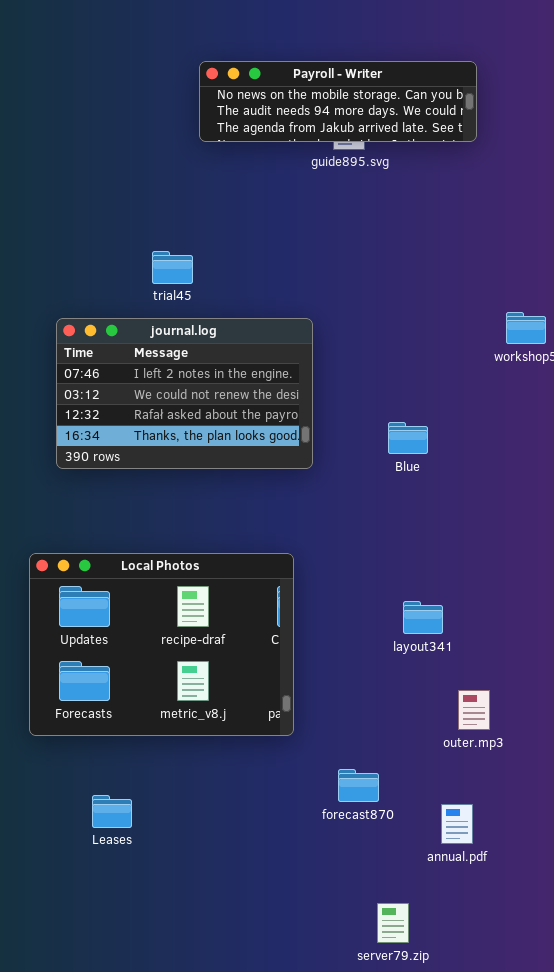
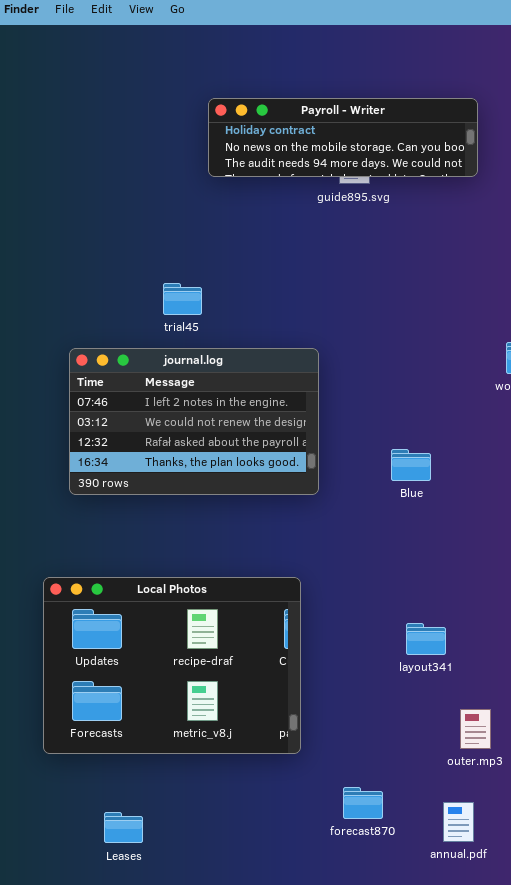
Payroll - Writer: [199,61,477,142] -> [208,98,478,177], scrolled up 1 row
annual.pdf: [441,804,473,844] -> [443,802,474,842], moved

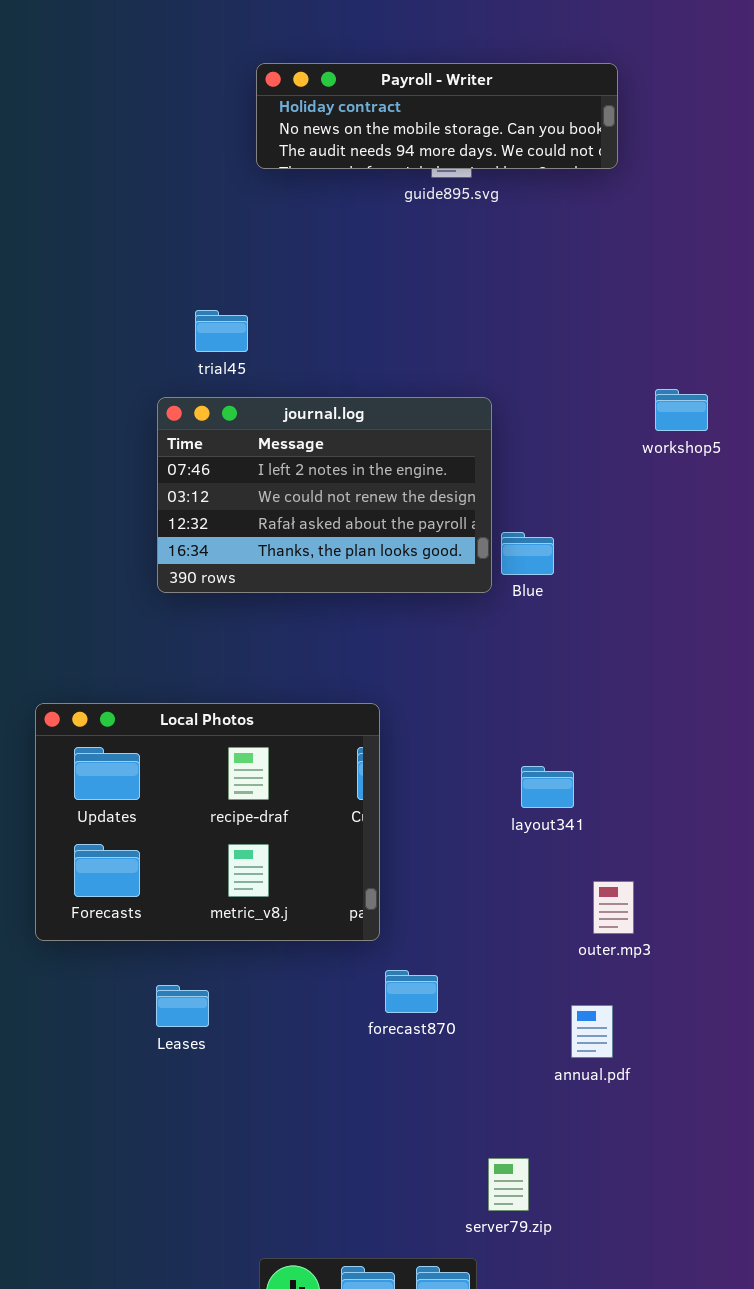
journal.log: [69,348,319,495] -> [157,397,492,593], moved
forecast870: [343,787,383,819] -> [385,970,438,1013], moved
Leases: [104,812,143,843] -> [156,985,209,1027], moved

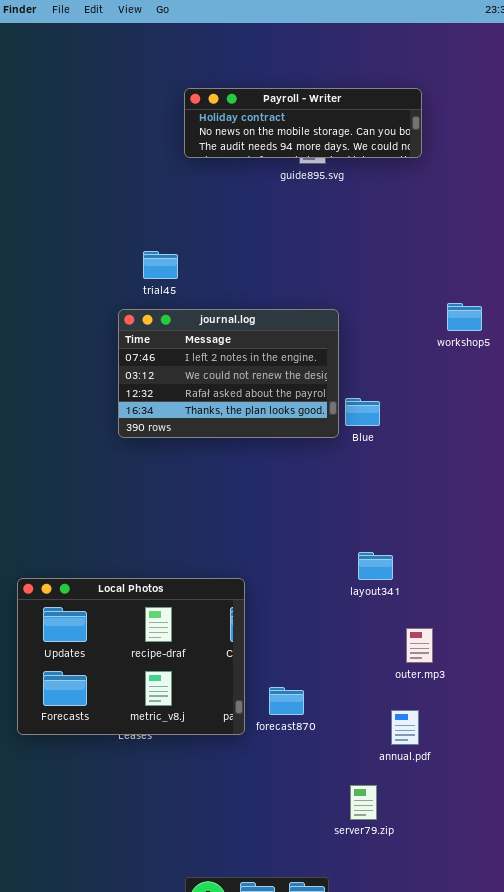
Local Photos: [35,703,380,941] -> [17,578,245,735], moved
server79.zip: [488,1158,529,1211] -> [350,785,377,820], moved

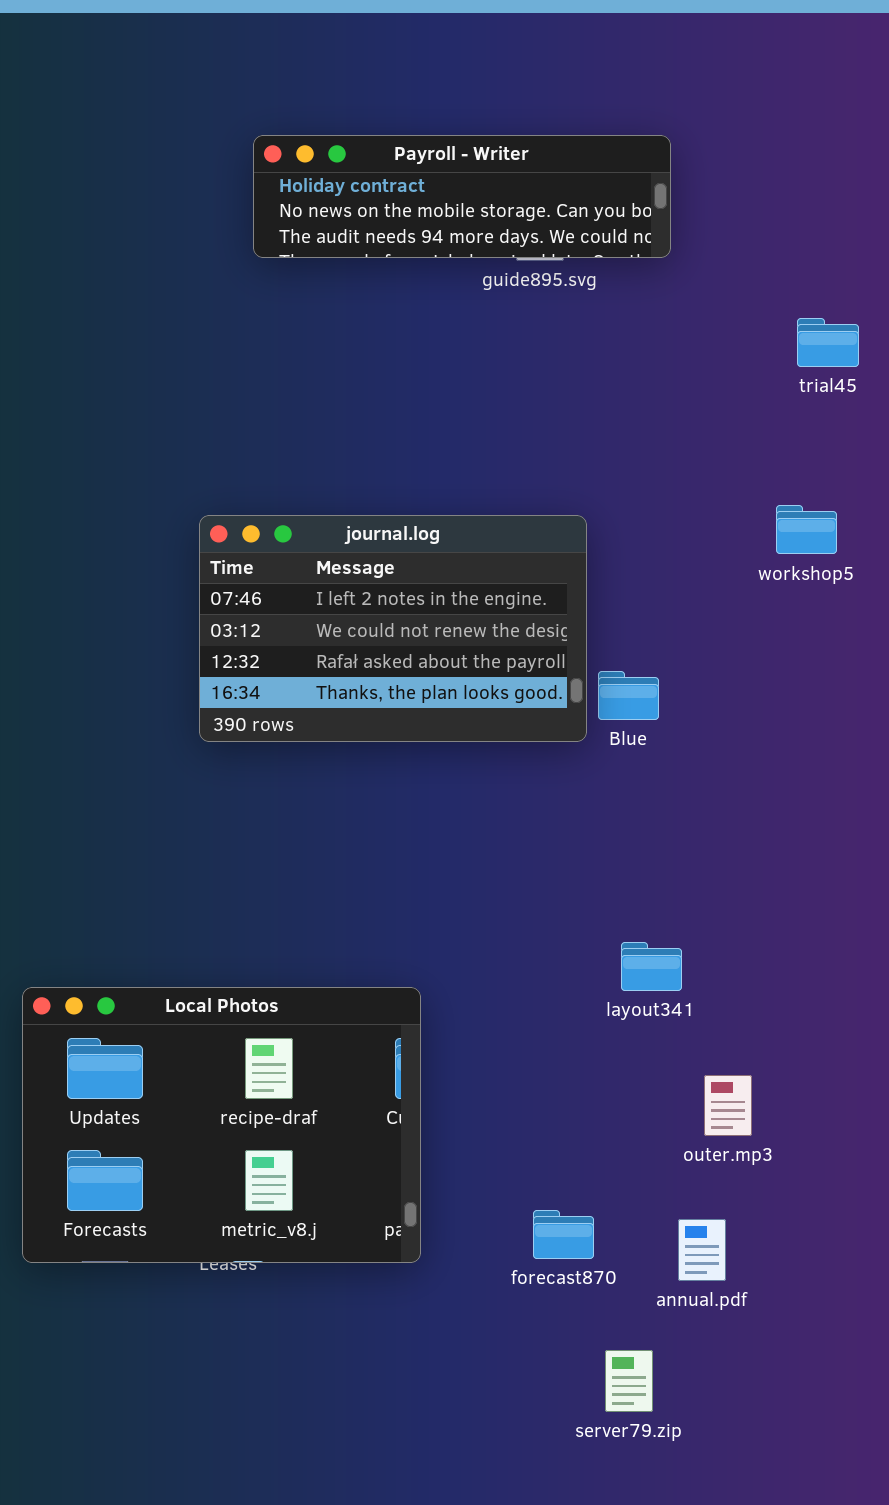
Payroll - Writer: [184,88,422,158] -> [253,135,671,258], moved
trial45: [143,251,178,279] -> [797,318,859,367], moved
forecast870: [269,687,304,715] -> [533,1210,594,1259], moved

